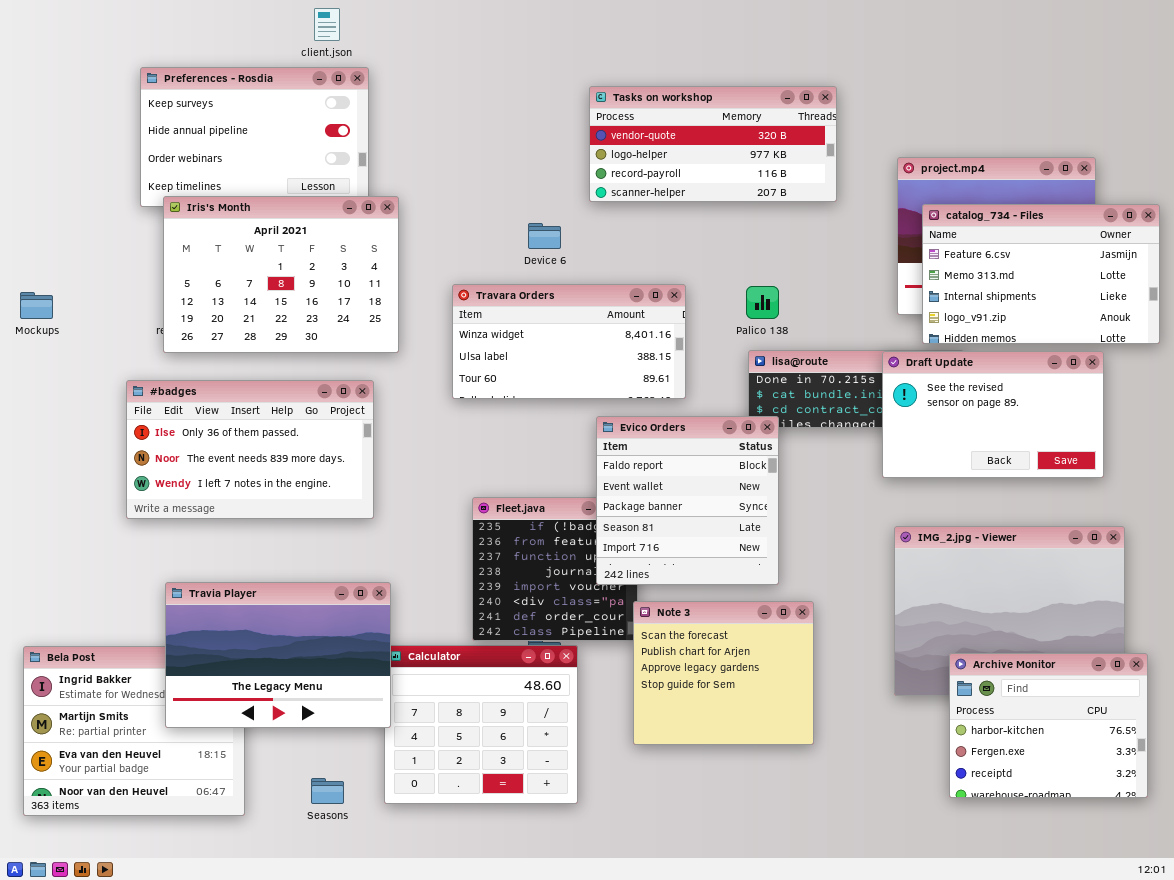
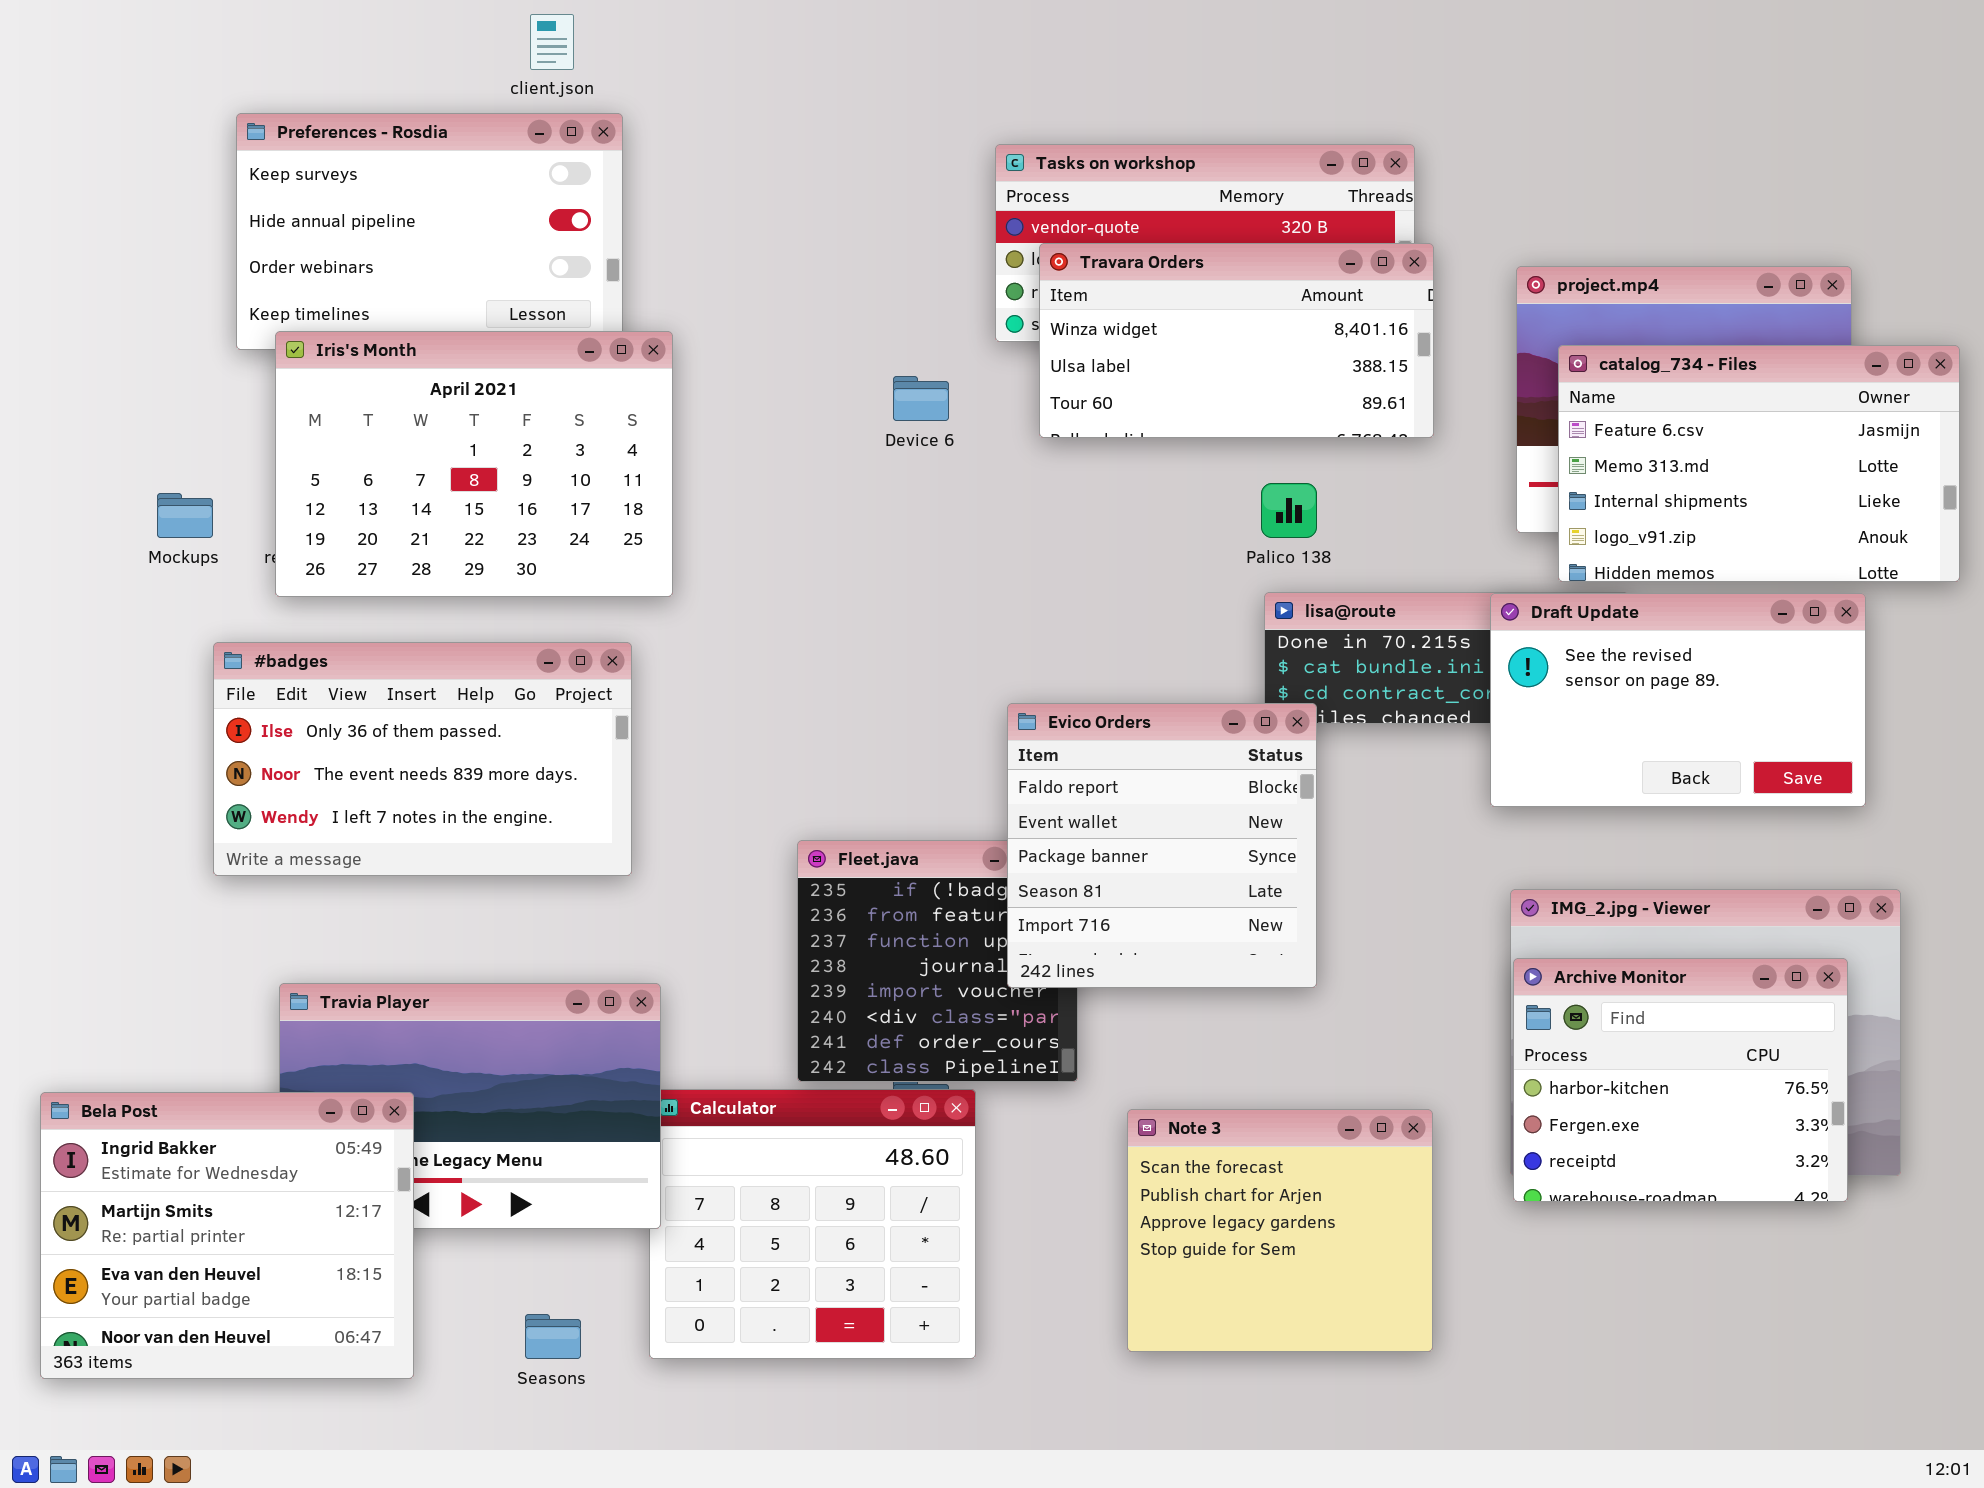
Travara Orders: [452,284,686,399] -> [1039,243,1434,438], moved
Mockups: [20,292,53,319] -> [157,493,213,538], moved
Note 3: [633,601,814,745] -> [1127,1109,1433,1352], moved
Bela Post: [23,646,245,816] -> [40,1092,414,1379], raised
Archive Monitor: [949,653,1148,798] -> [1513,958,1848,1202], moved

